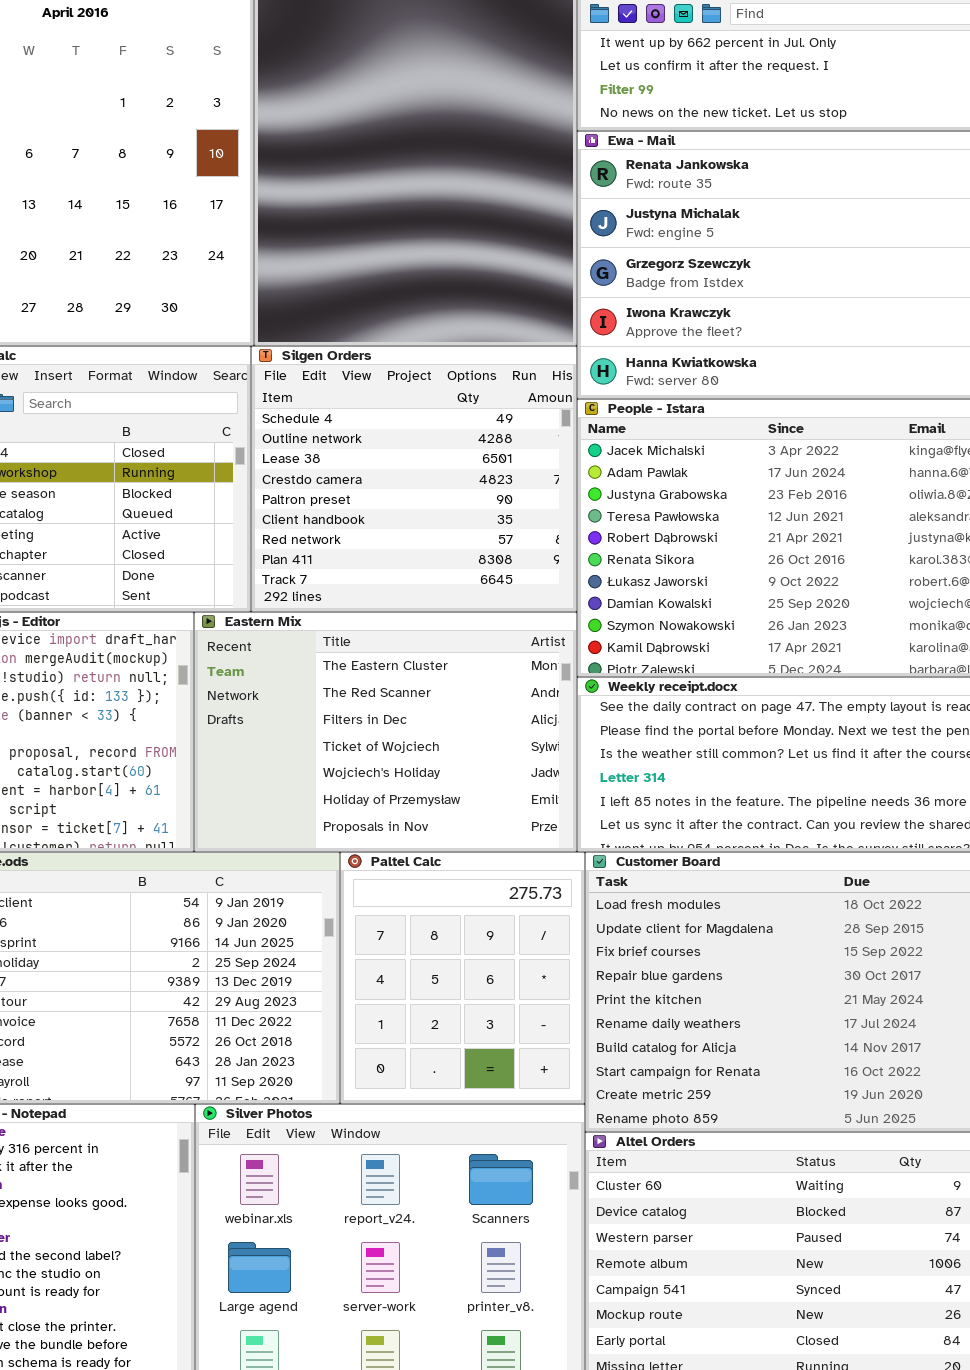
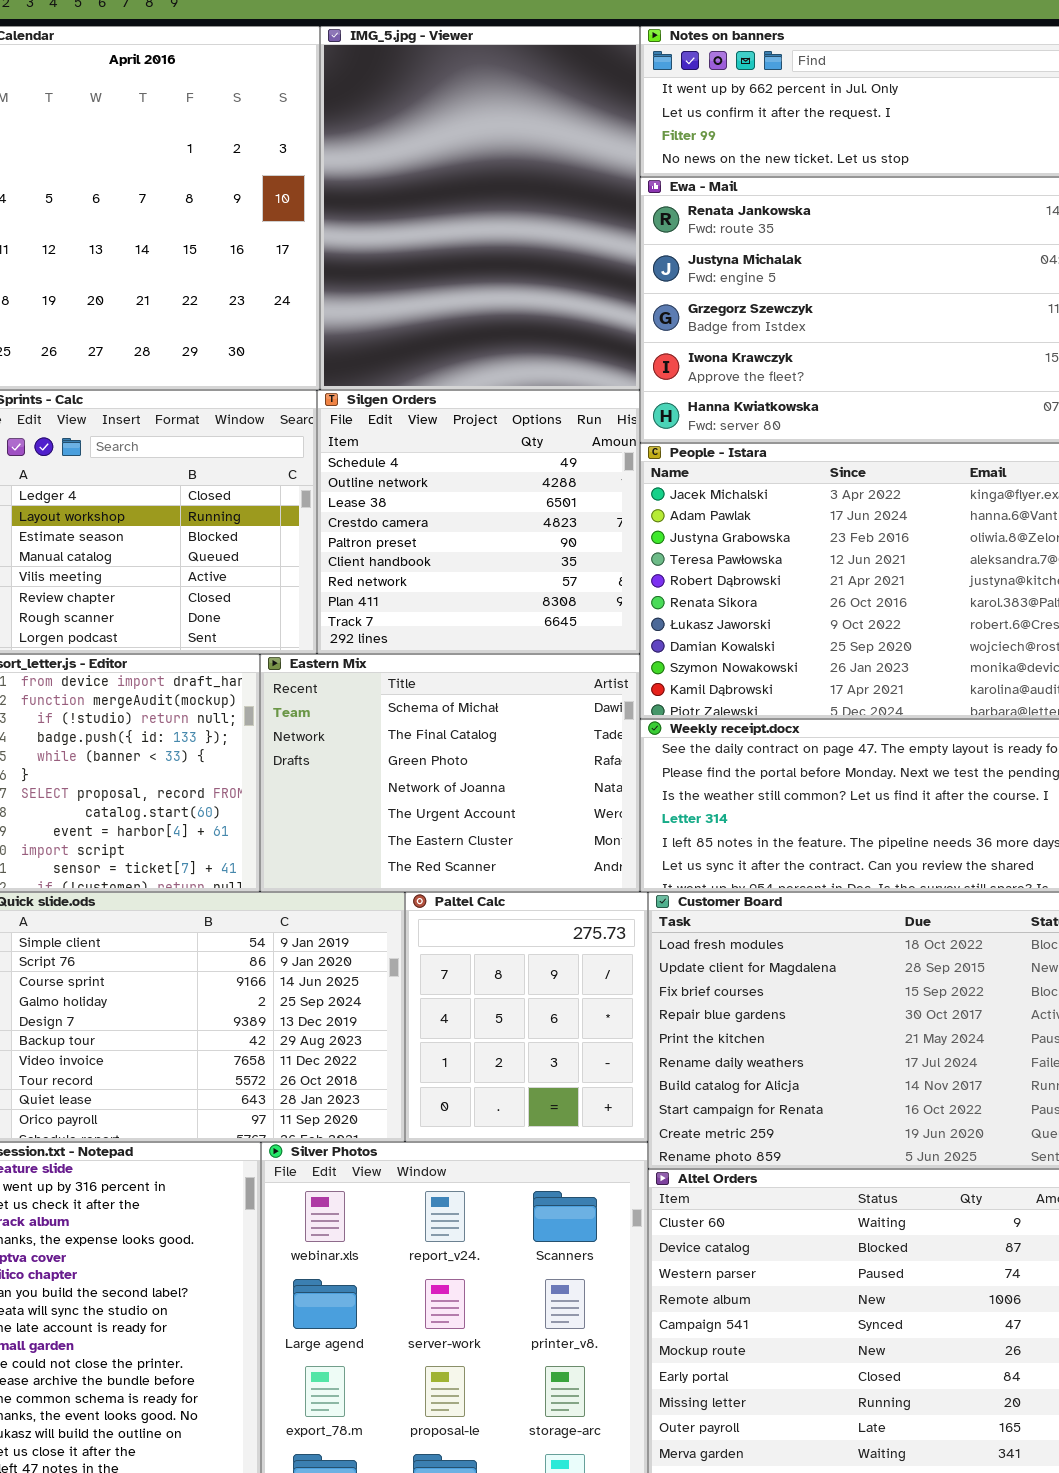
Eastern Mix: [194,612,577,852] -> [260,654,640,892], scrolled up 5 rows

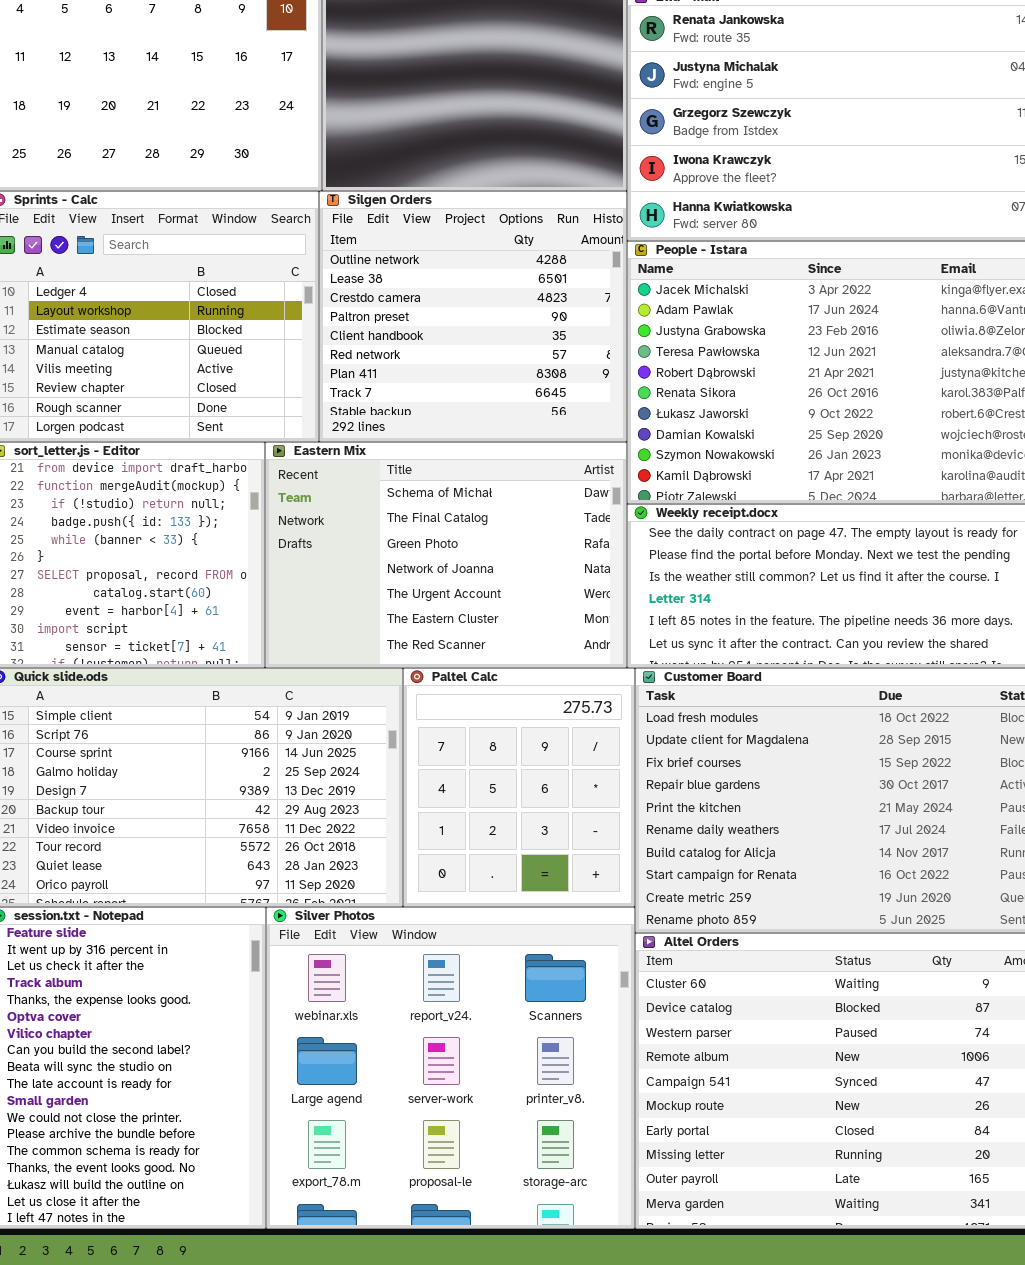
Silgen Orders: [317,390,640,654] -> [319,191,627,442], scrolled down 1 row

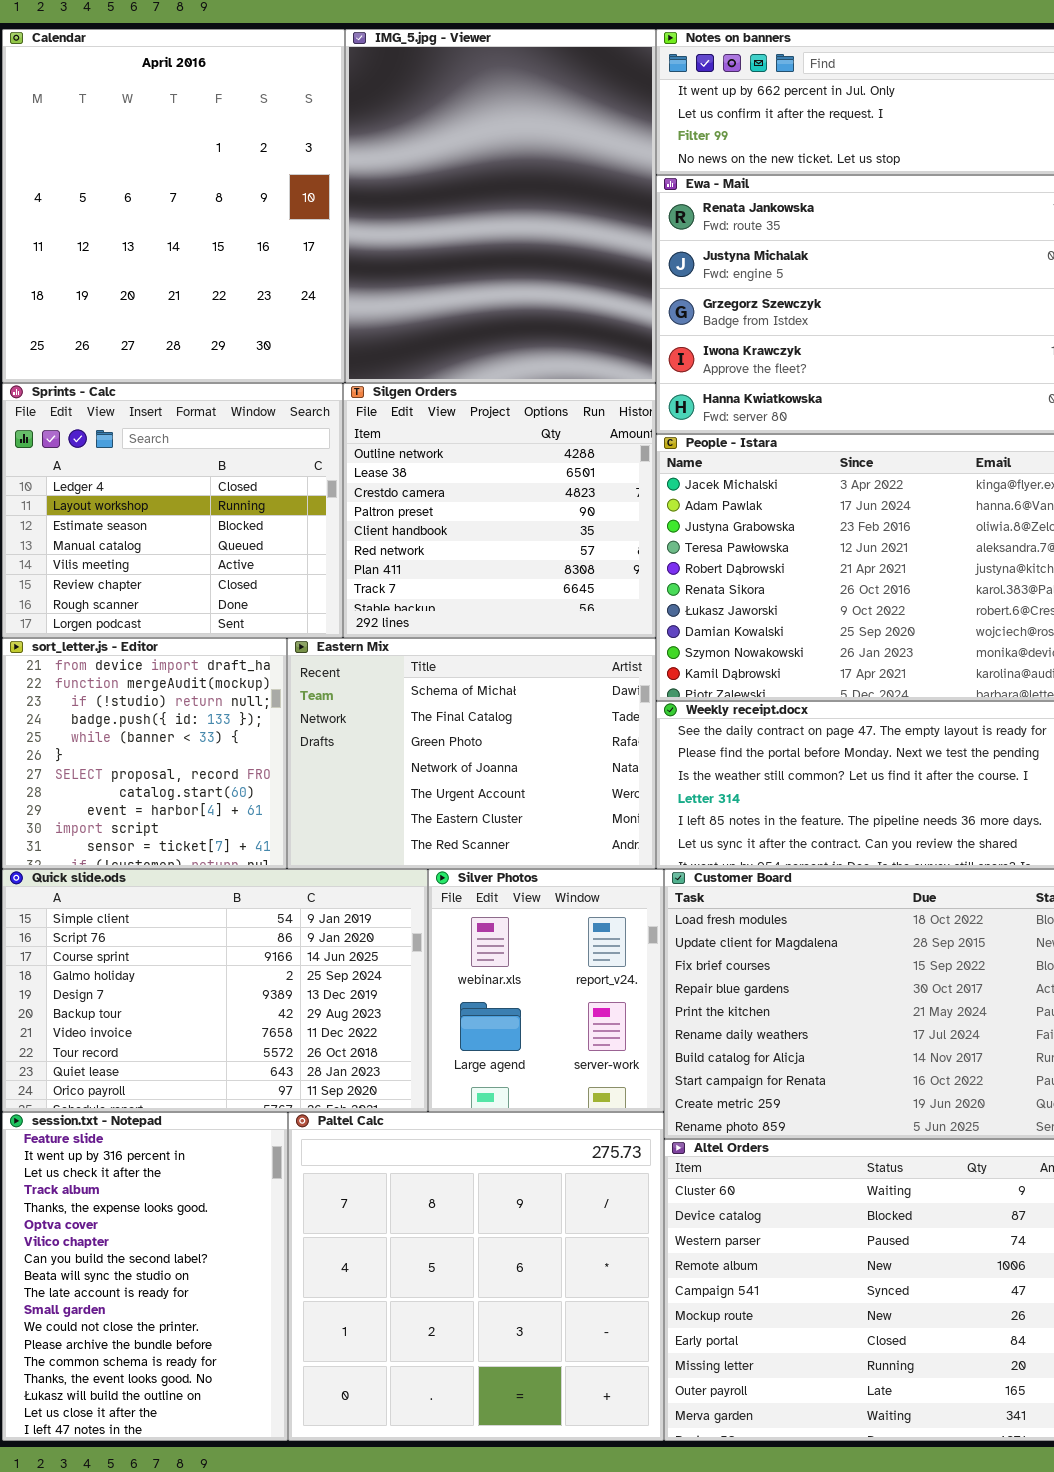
Paltel Calc: [403,668,635,907] -> [288,1112,664,1441], moved, resized
Silver Photos: [266,907,635,1229] -> [428,869,664,1112], moved, resized

